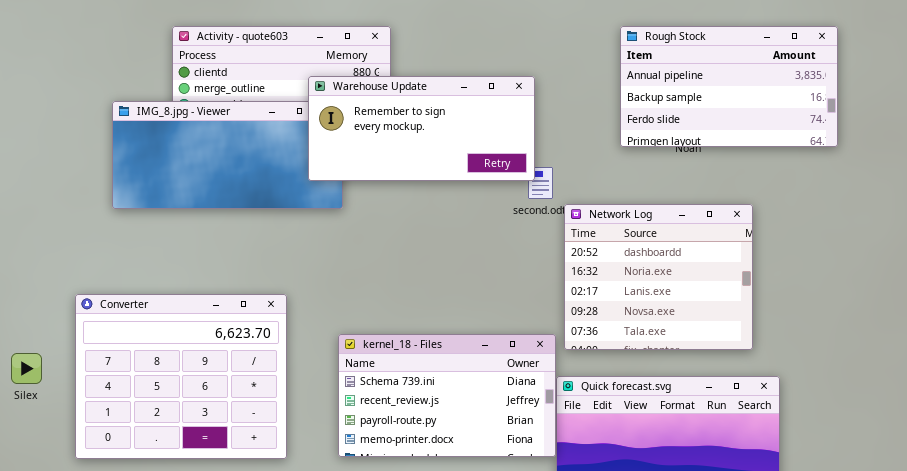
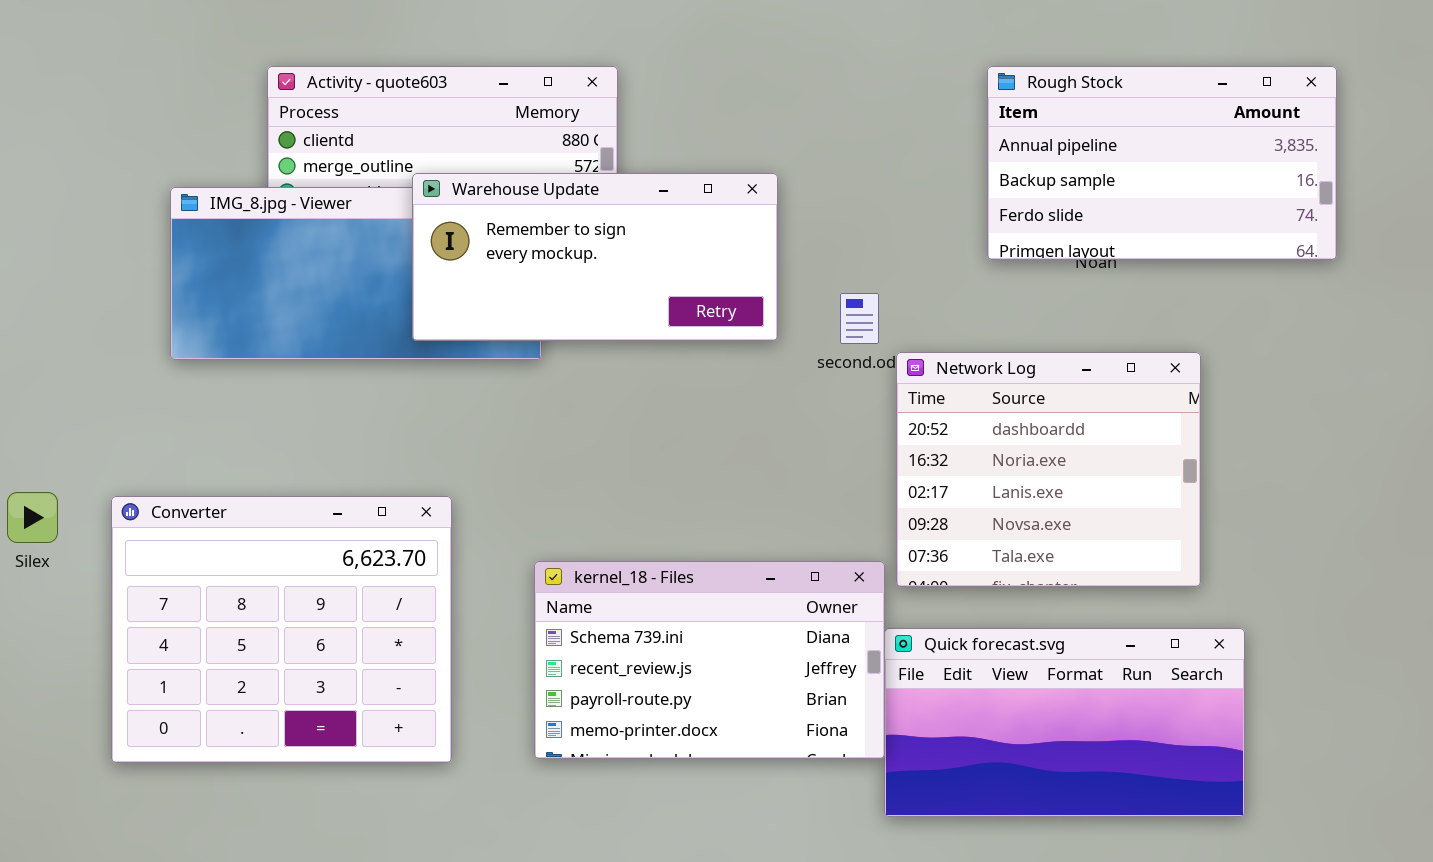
Warehouse Update: [308,76,535,181] -> [412,173,778,341], moved
Silex: [11,353,42,384] -> [7,492,58,543], moved

